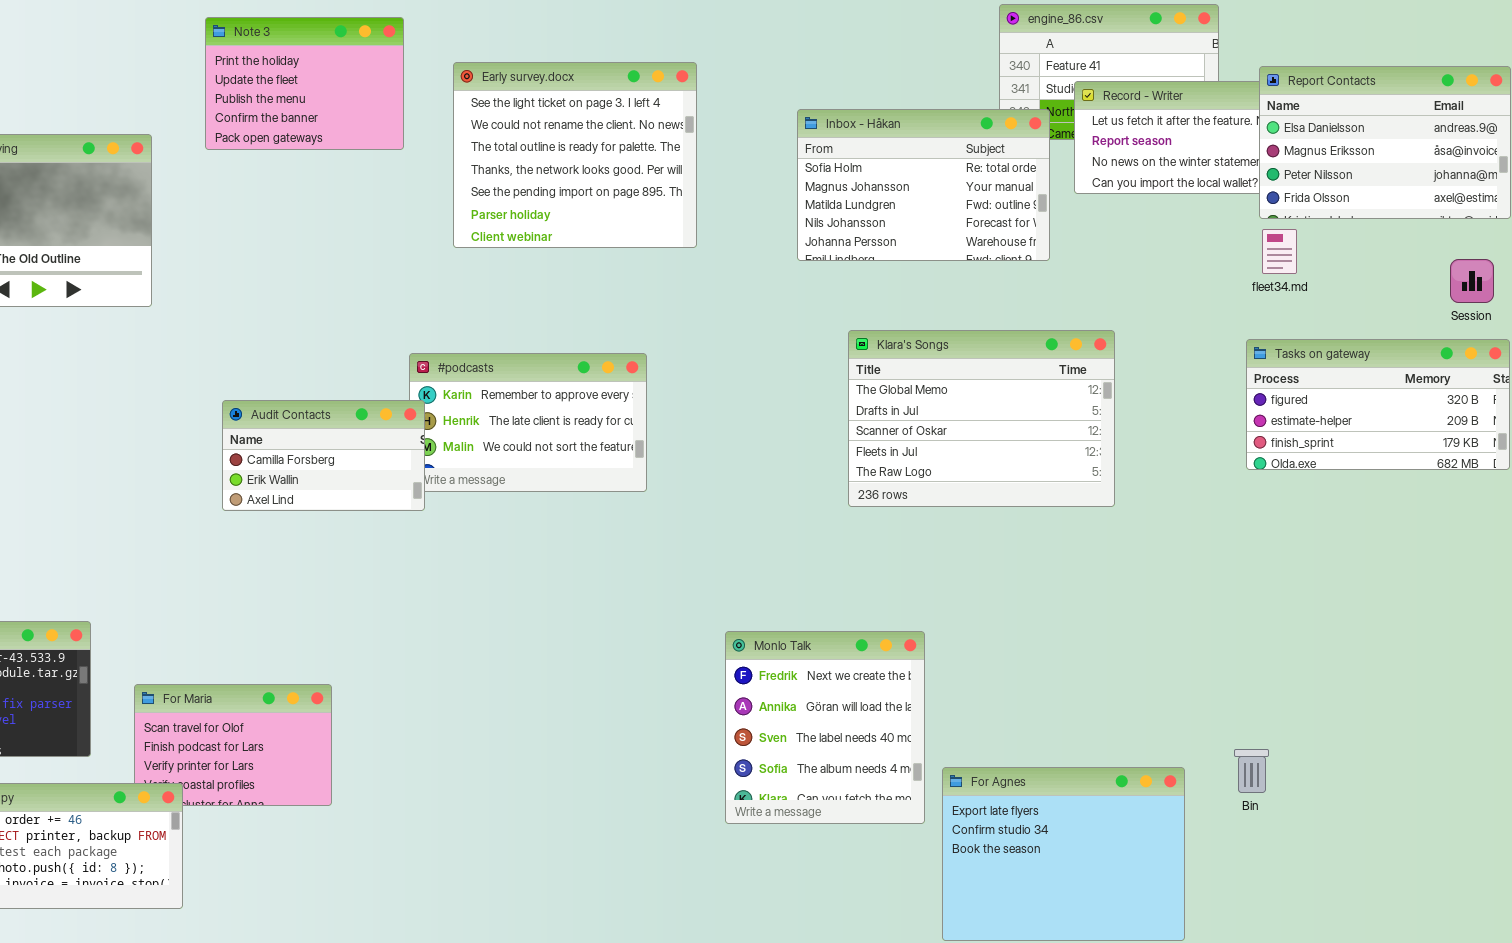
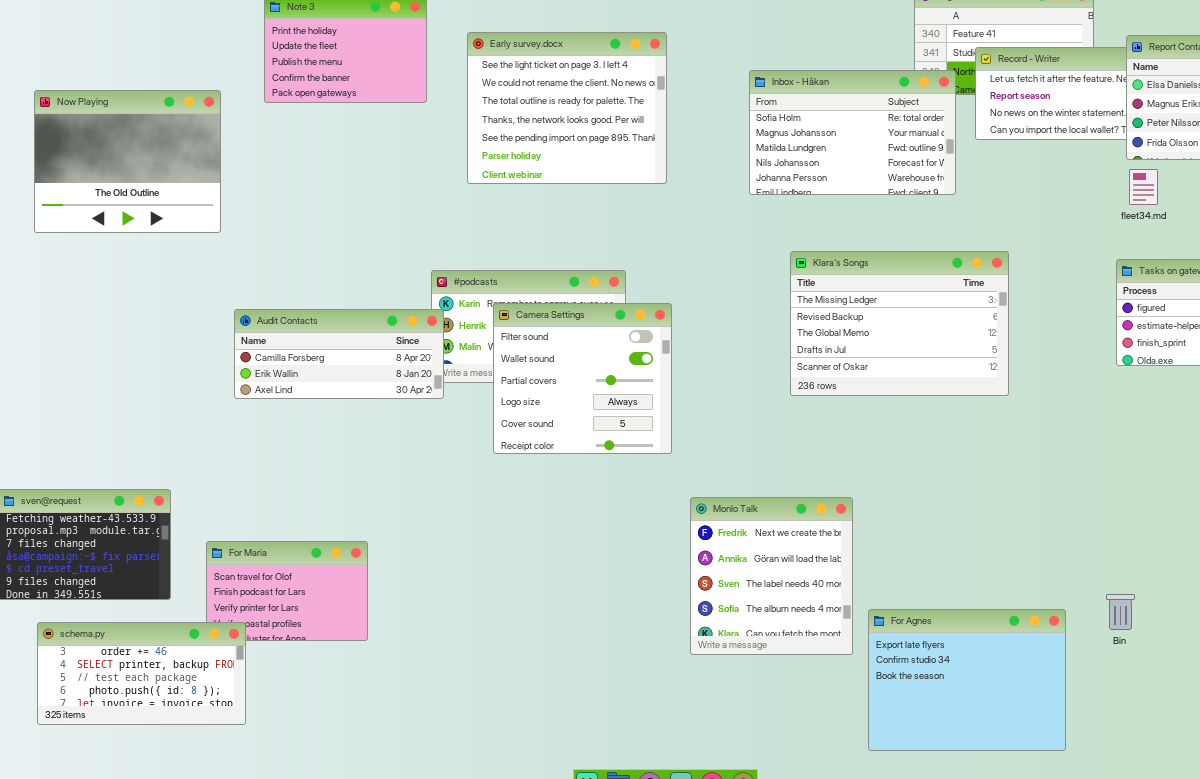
Klara's Songs: [848,330,1115,507] -> [790,251,1009,396], scrolled up 2 rows
Camera Settings: none -> [493,303,672,454], opened
Audit Contacts: [222,400,425,511] -> [234,309,444,399], resized

